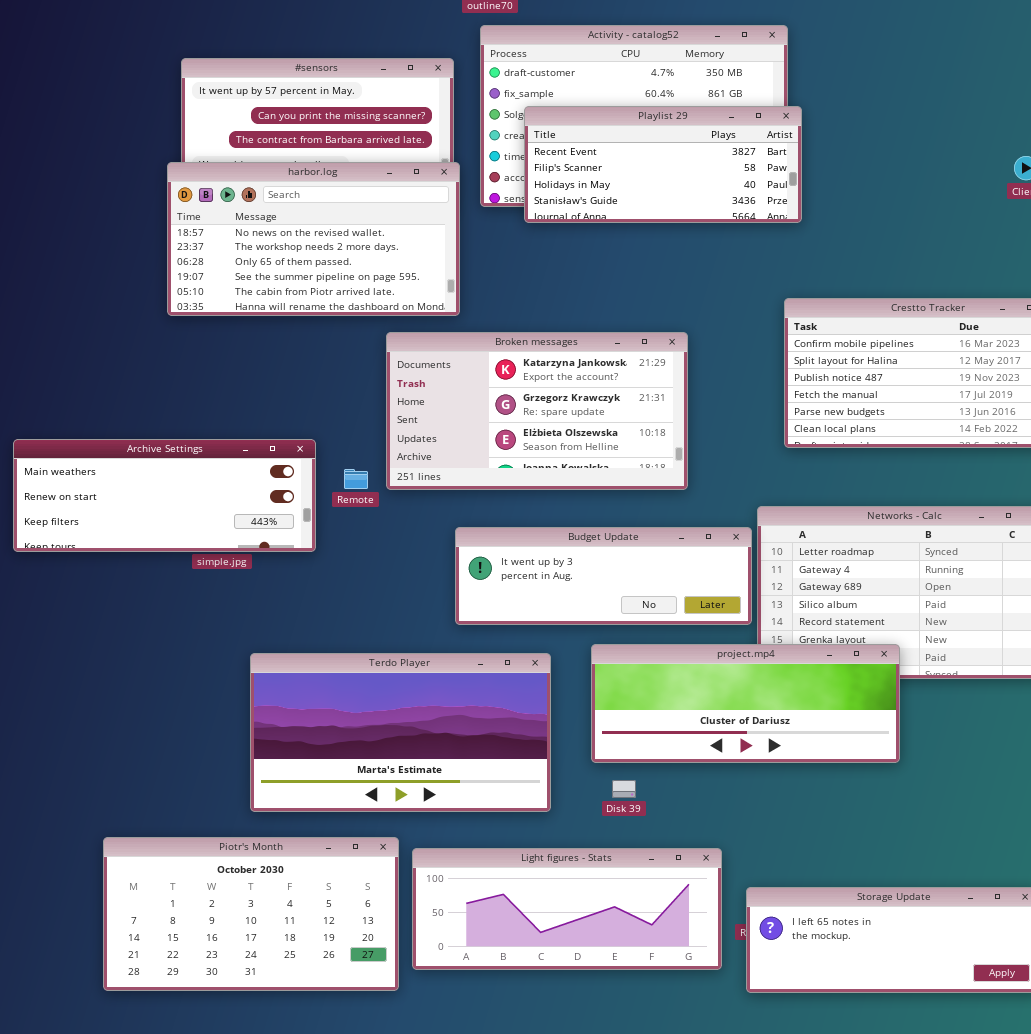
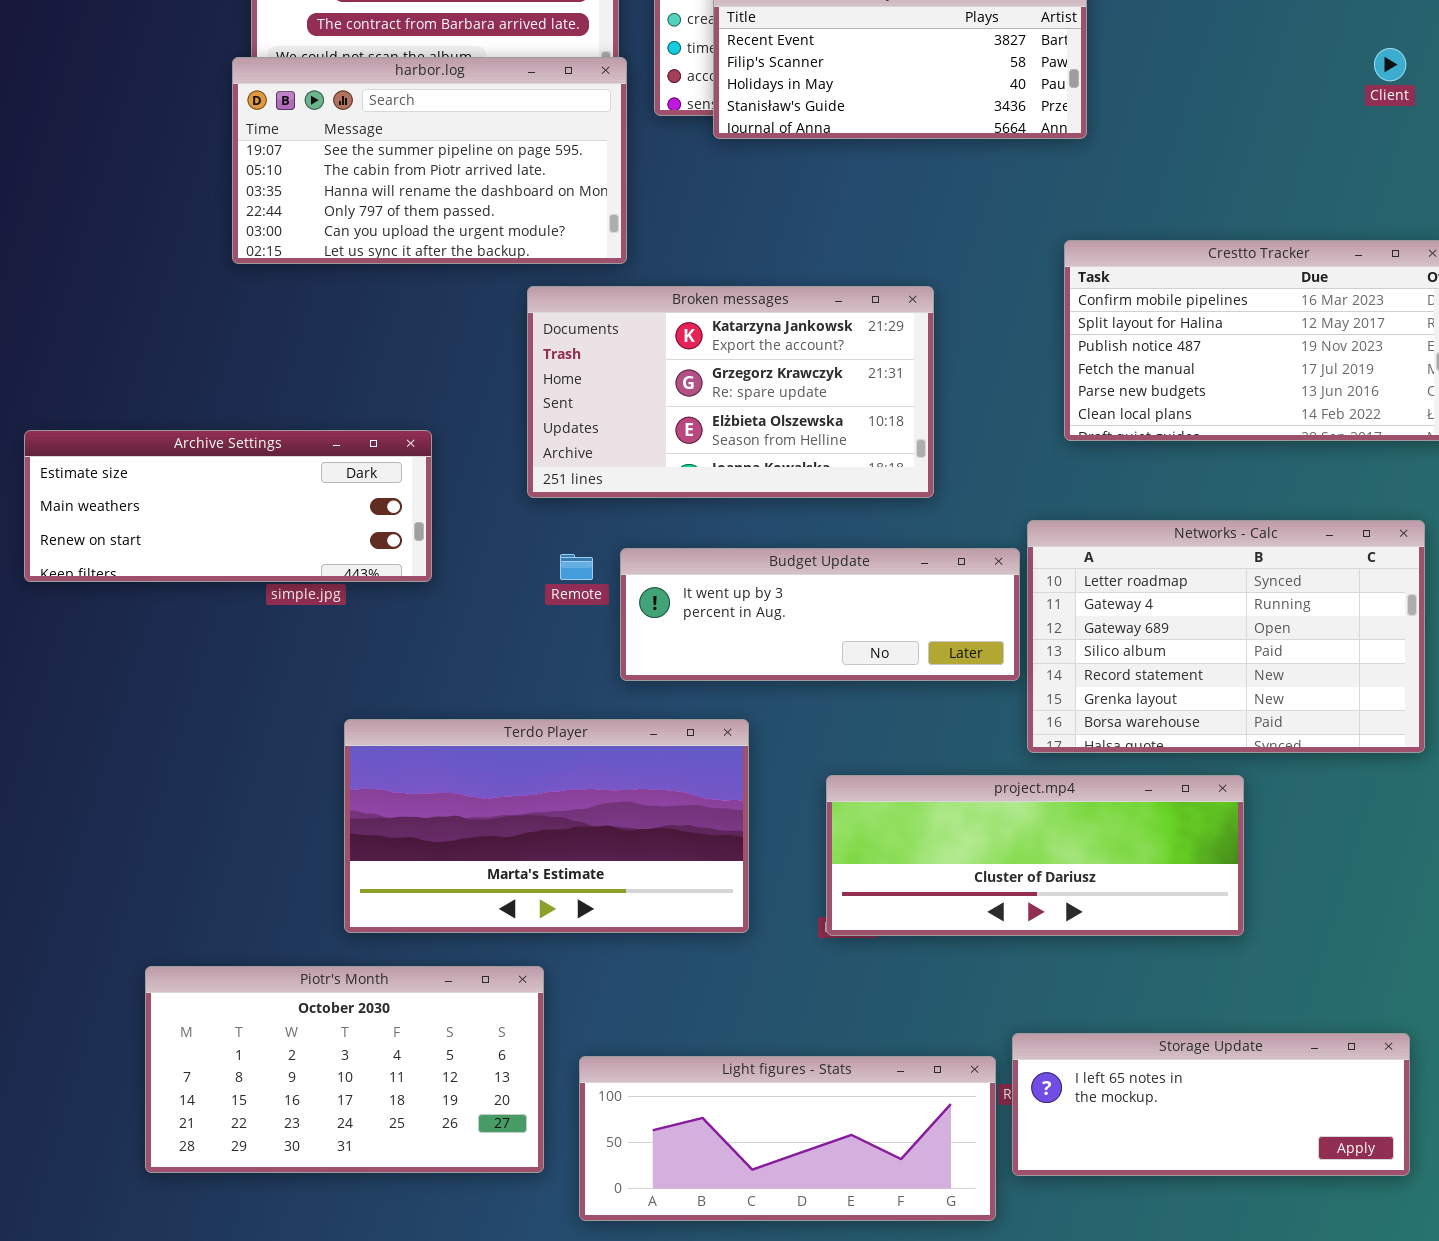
harbor.log: [167,162,460,316] -> [232,57,627,264], scrolled down 3 rows
Archive Settings: [13,439,316,552] -> [24,430,432,582], scrolled up 1 row
Remote: [344,469,368,489] -> [560,554,593,580], moved
project.mp4: [591,644,900,763] -> [826,775,1244,936], moved
Light figures - Stats: [412,848,722,970] -> [579,1056,996,1221], moved

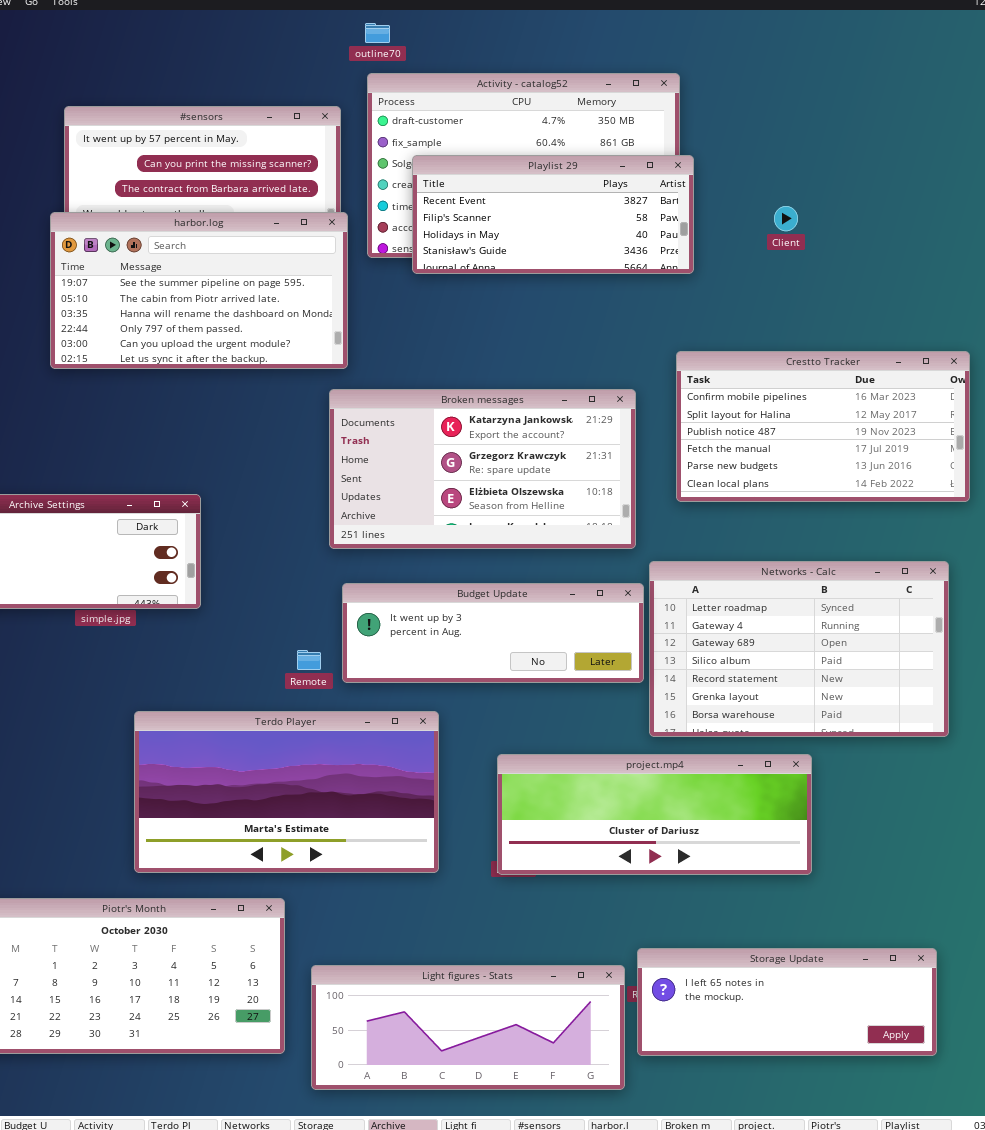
Client: [1374,48,1406,81] -> [774,206,798,231], moved
Broken messages: [527,286,934,498] -> [329,389,636,549], moved
Remote: [560,554,593,580] -> [297,650,321,670], moved

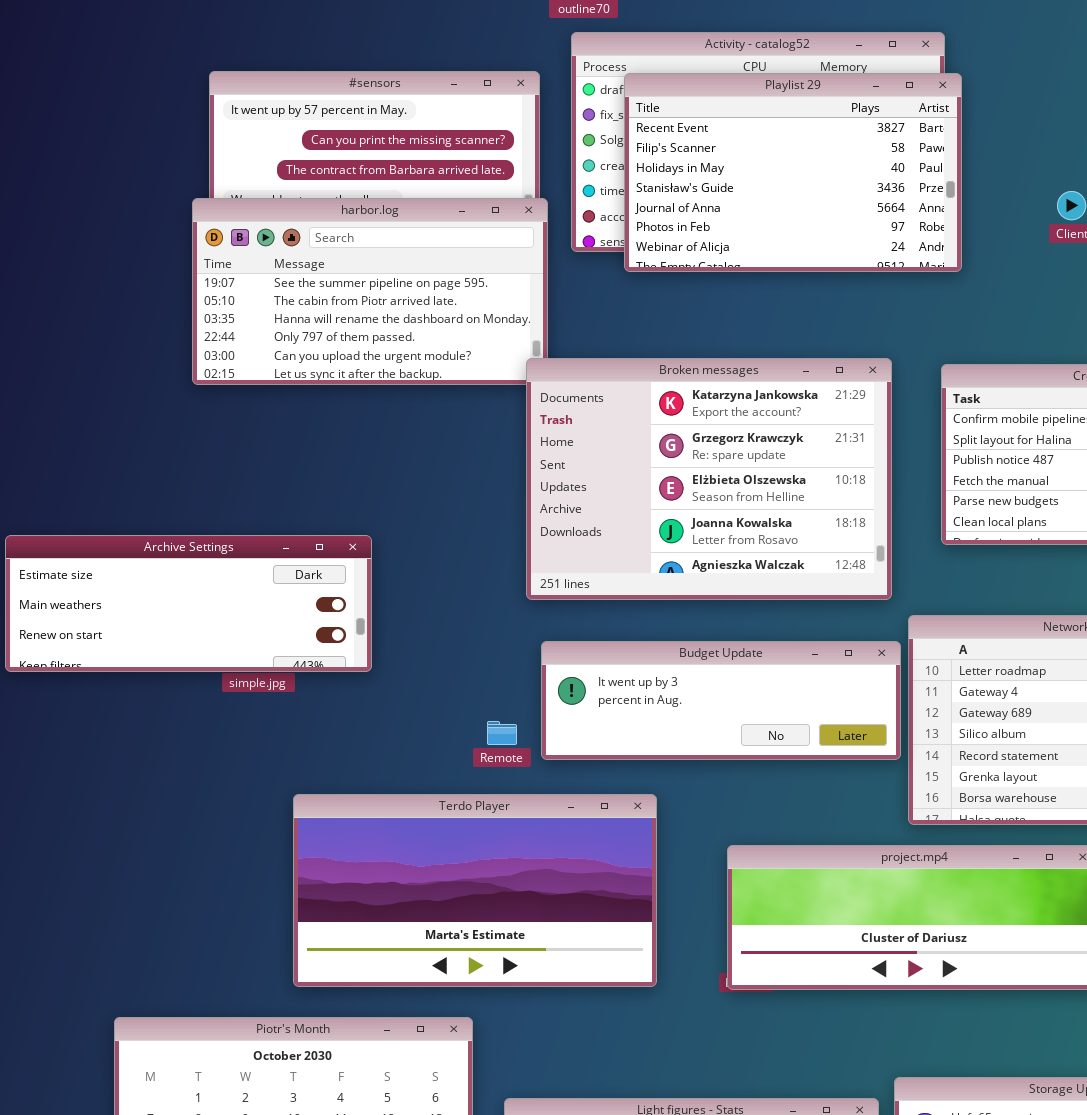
Playlist 29: [412,155,694,274] -> [624,73,962,272], resized
Broken messages: [329,389,636,549] -> [526,358,892,600], resized

